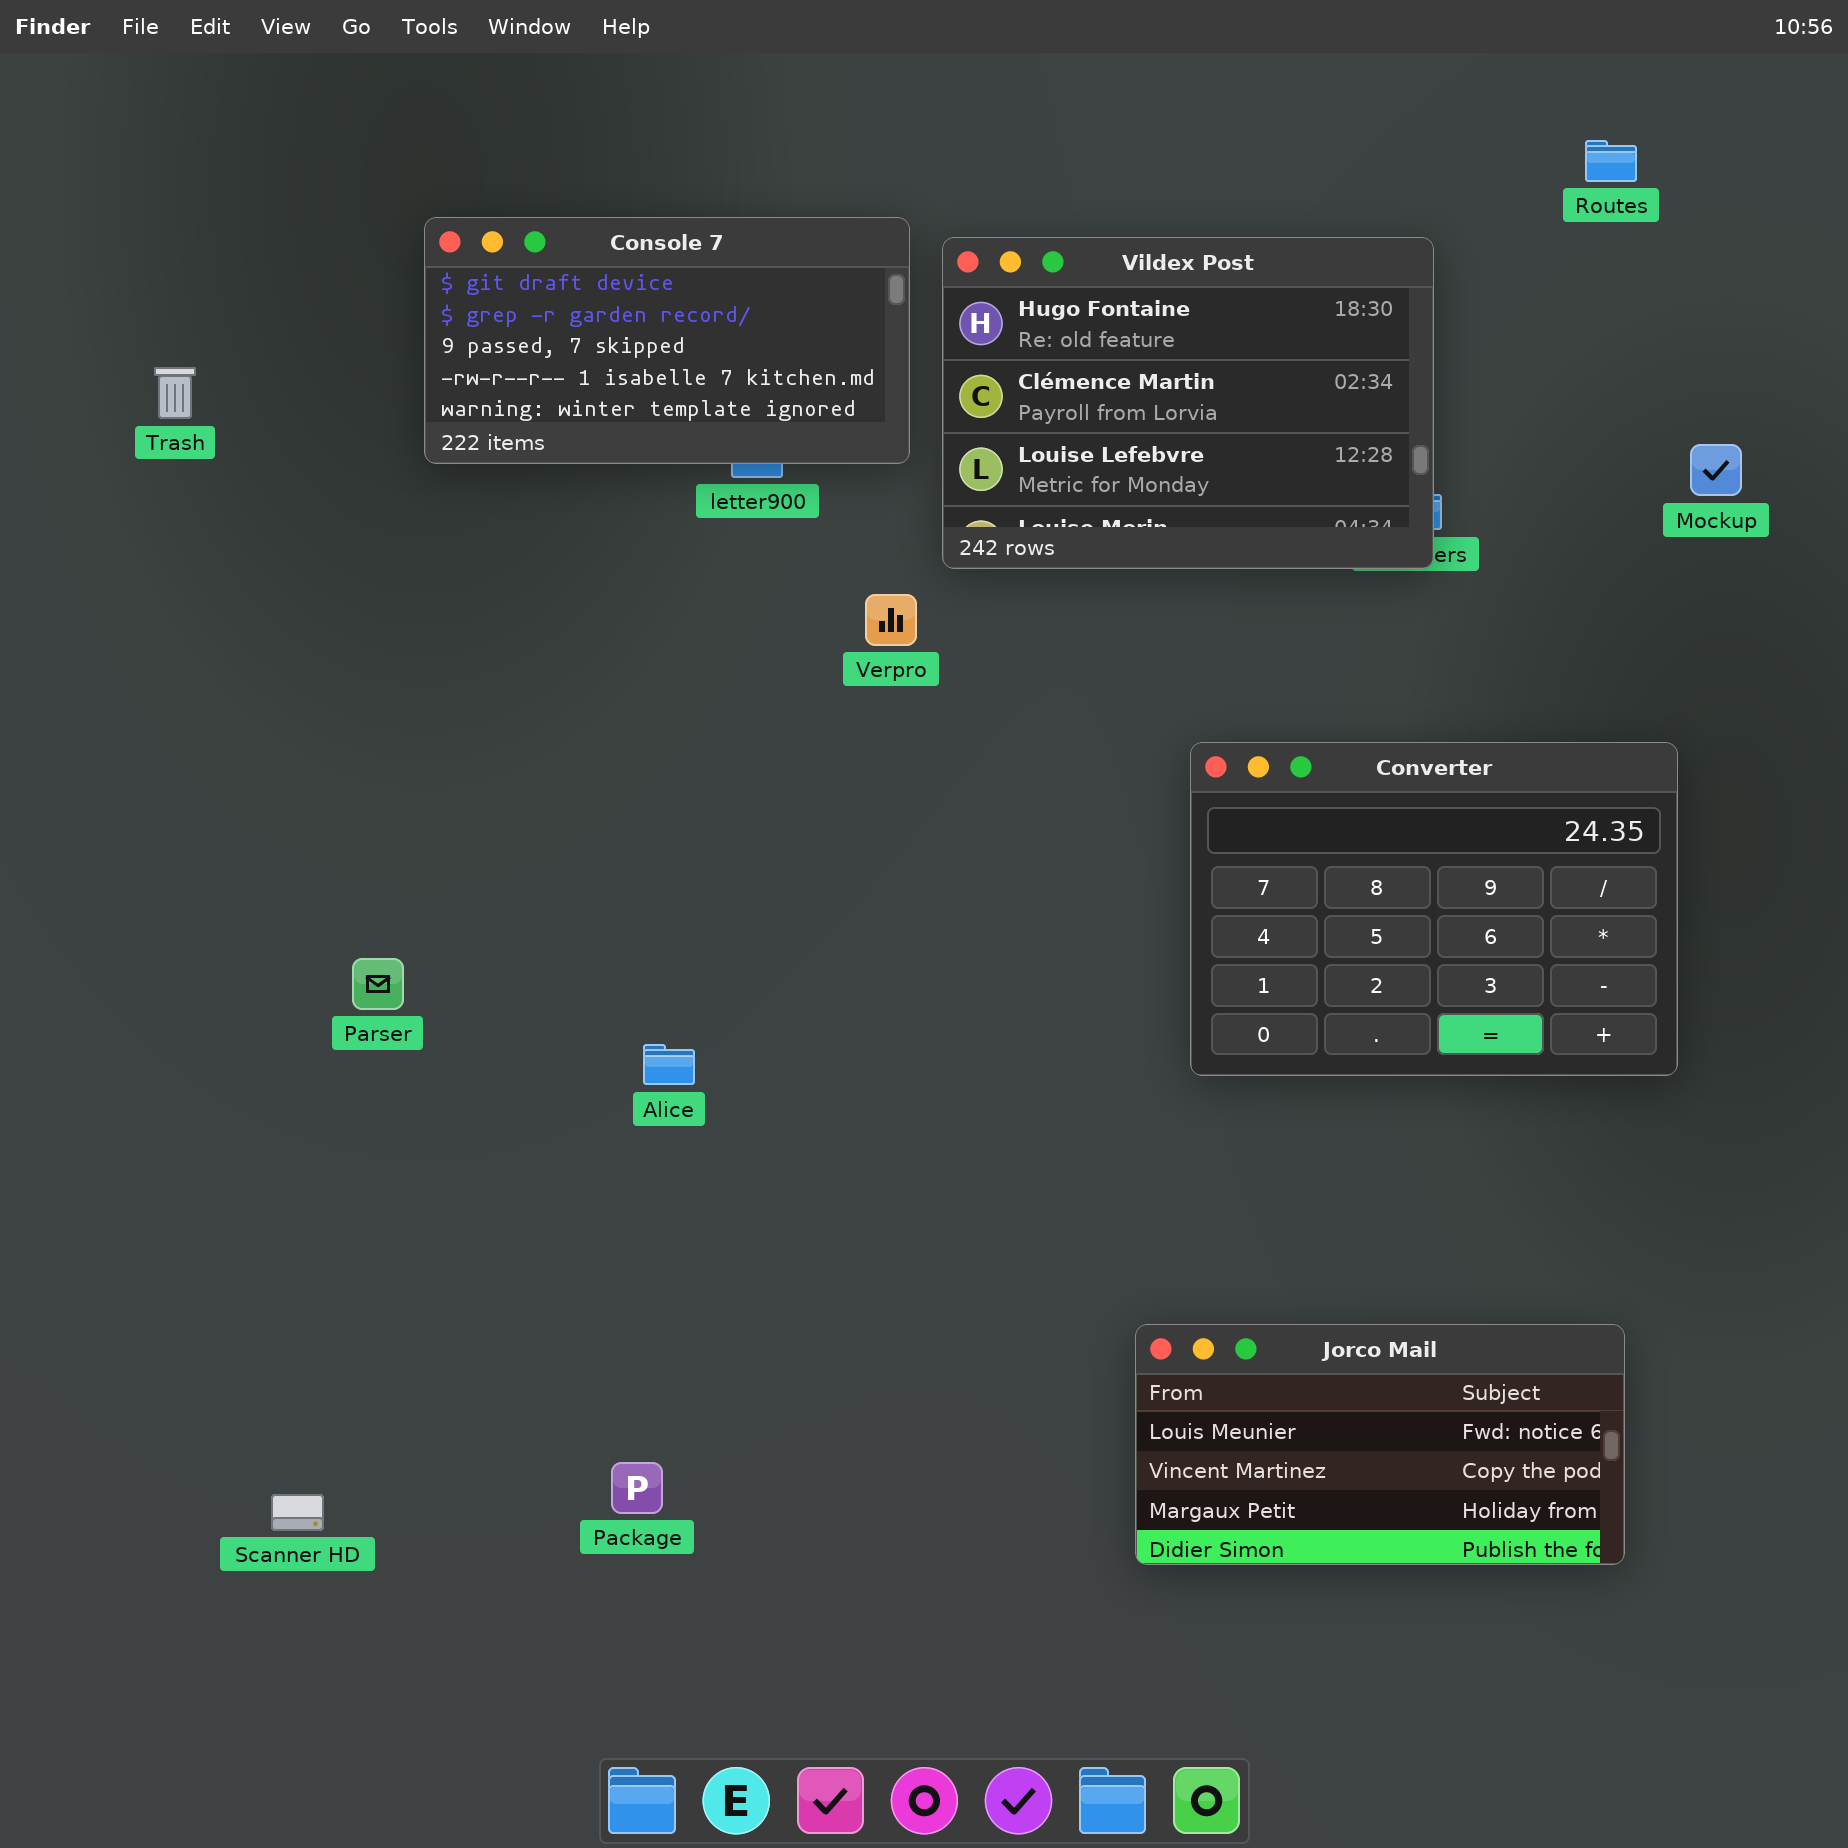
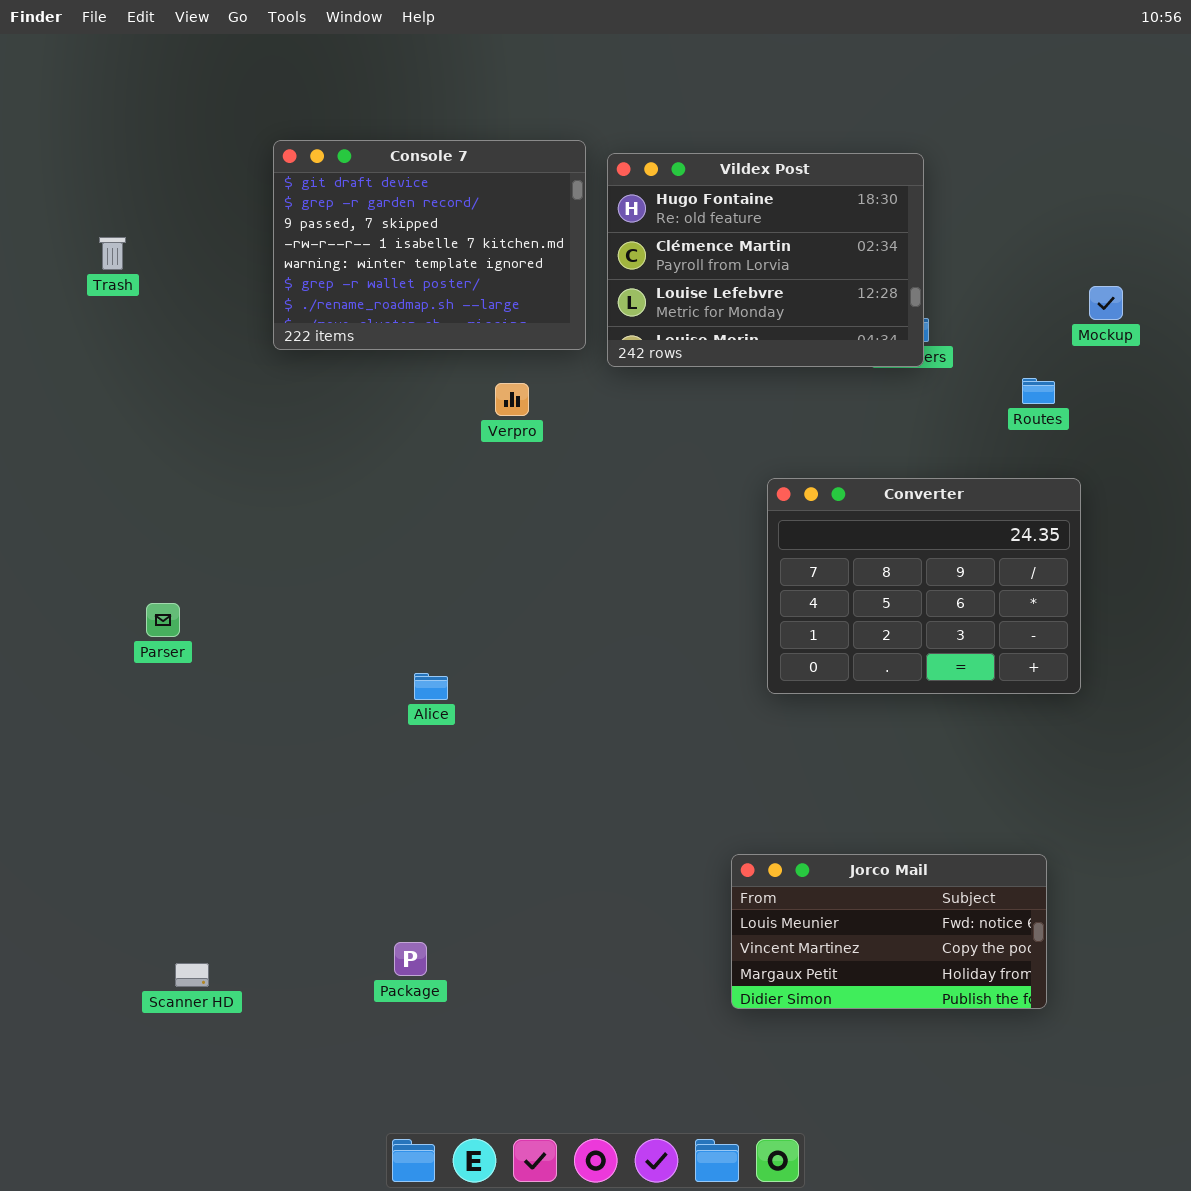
Routes: [1585,140,1637,182] -> [1022,378,1055,404], moved
Console 7: [424,217,910,464] -> [273,140,586,350], resized
Verpro: [865,594,917,646] -> [495,383,529,416], moved
Parser: [352,958,404,1010] -> [146,603,180,637], moved

